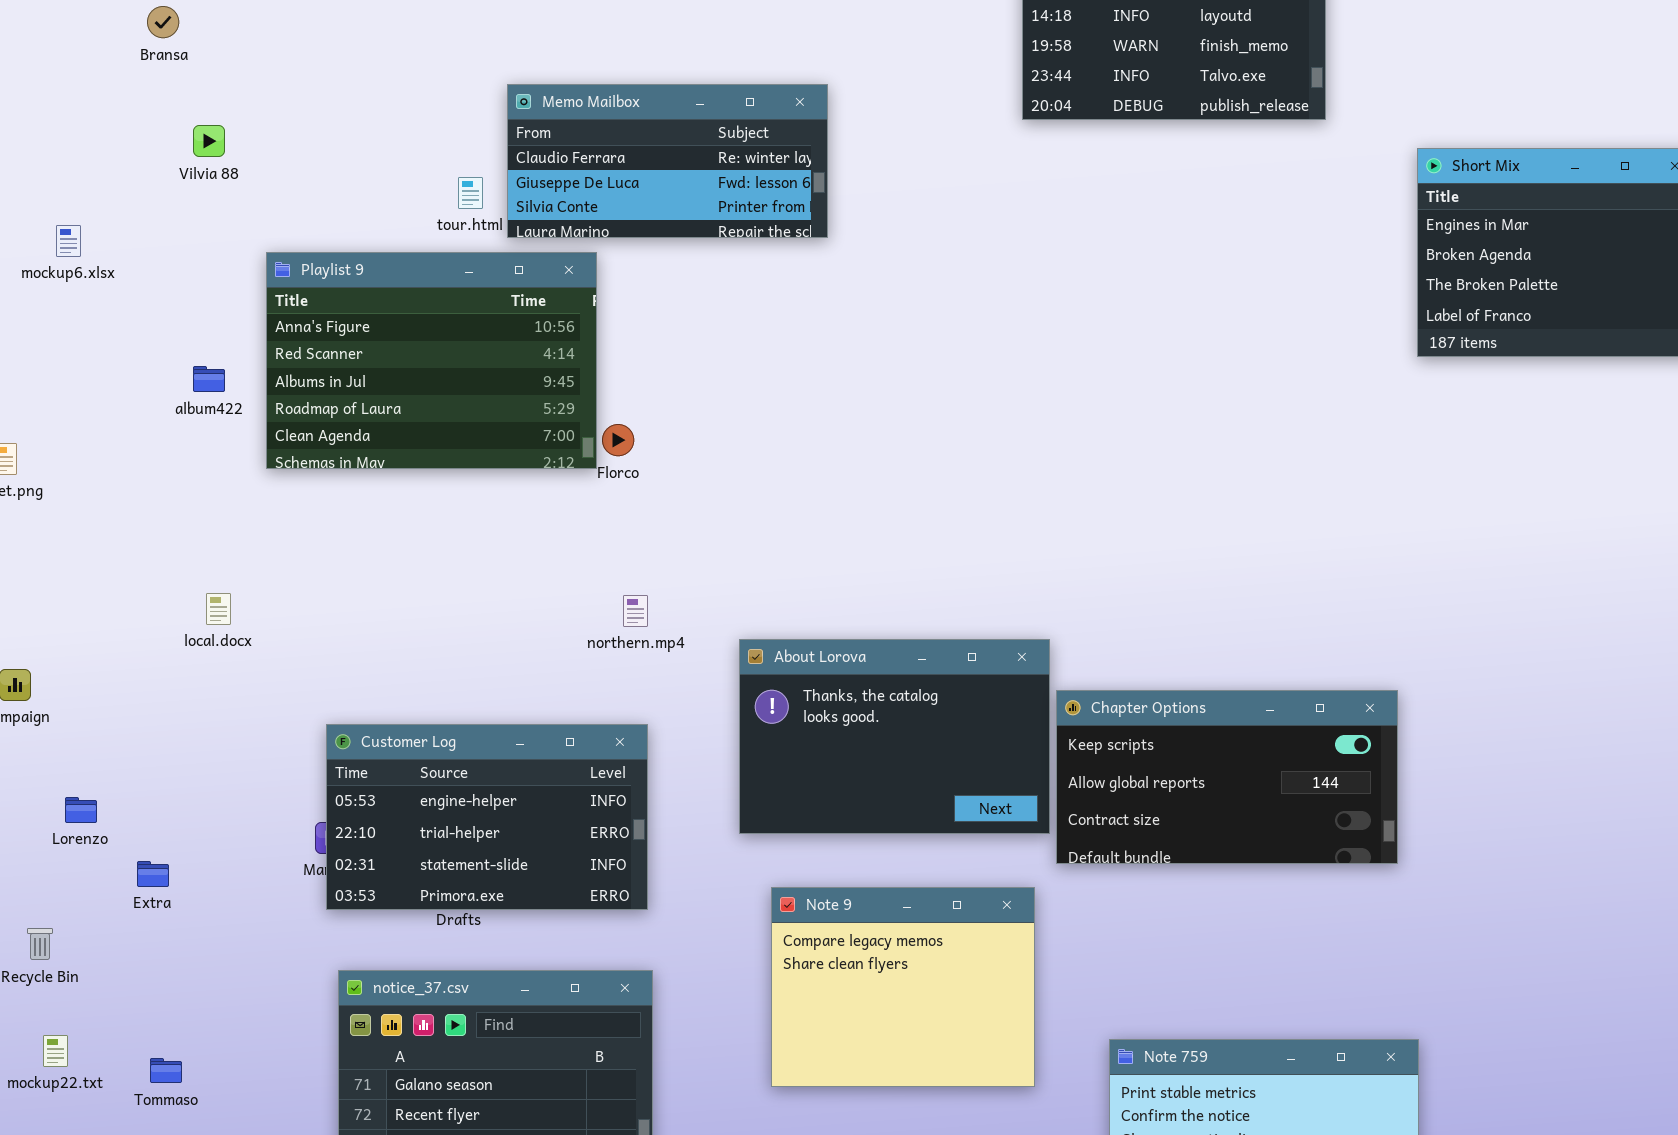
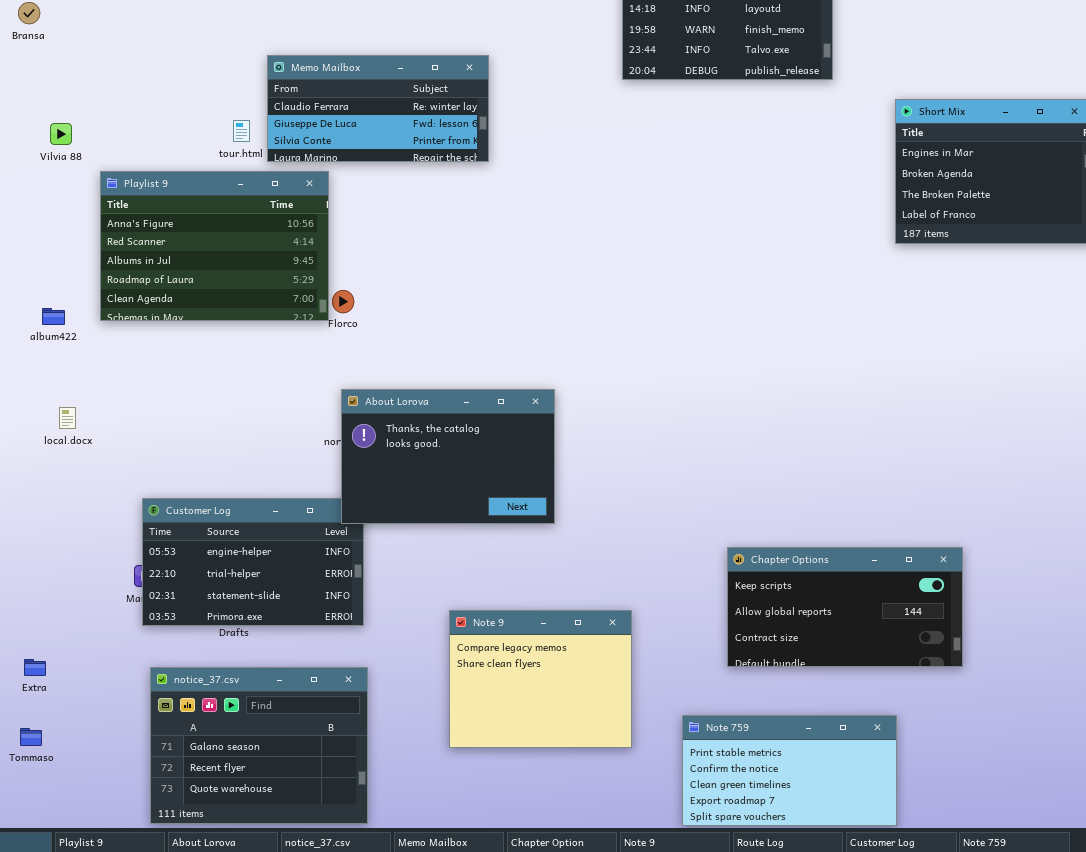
Vilvia 88: [193,125,225,157] -> [50,123,72,145], moved
album422: [193,366,225,392] -> [42,308,65,325], moved
About Lorova: [739,639,1050,834] -> [341,389,555,524], moved
Chapter Options: [1056,690,1398,864] -> [727,547,963,667], moved
Extra: [137,861,169,887] -> [24,659,46,676], moved

